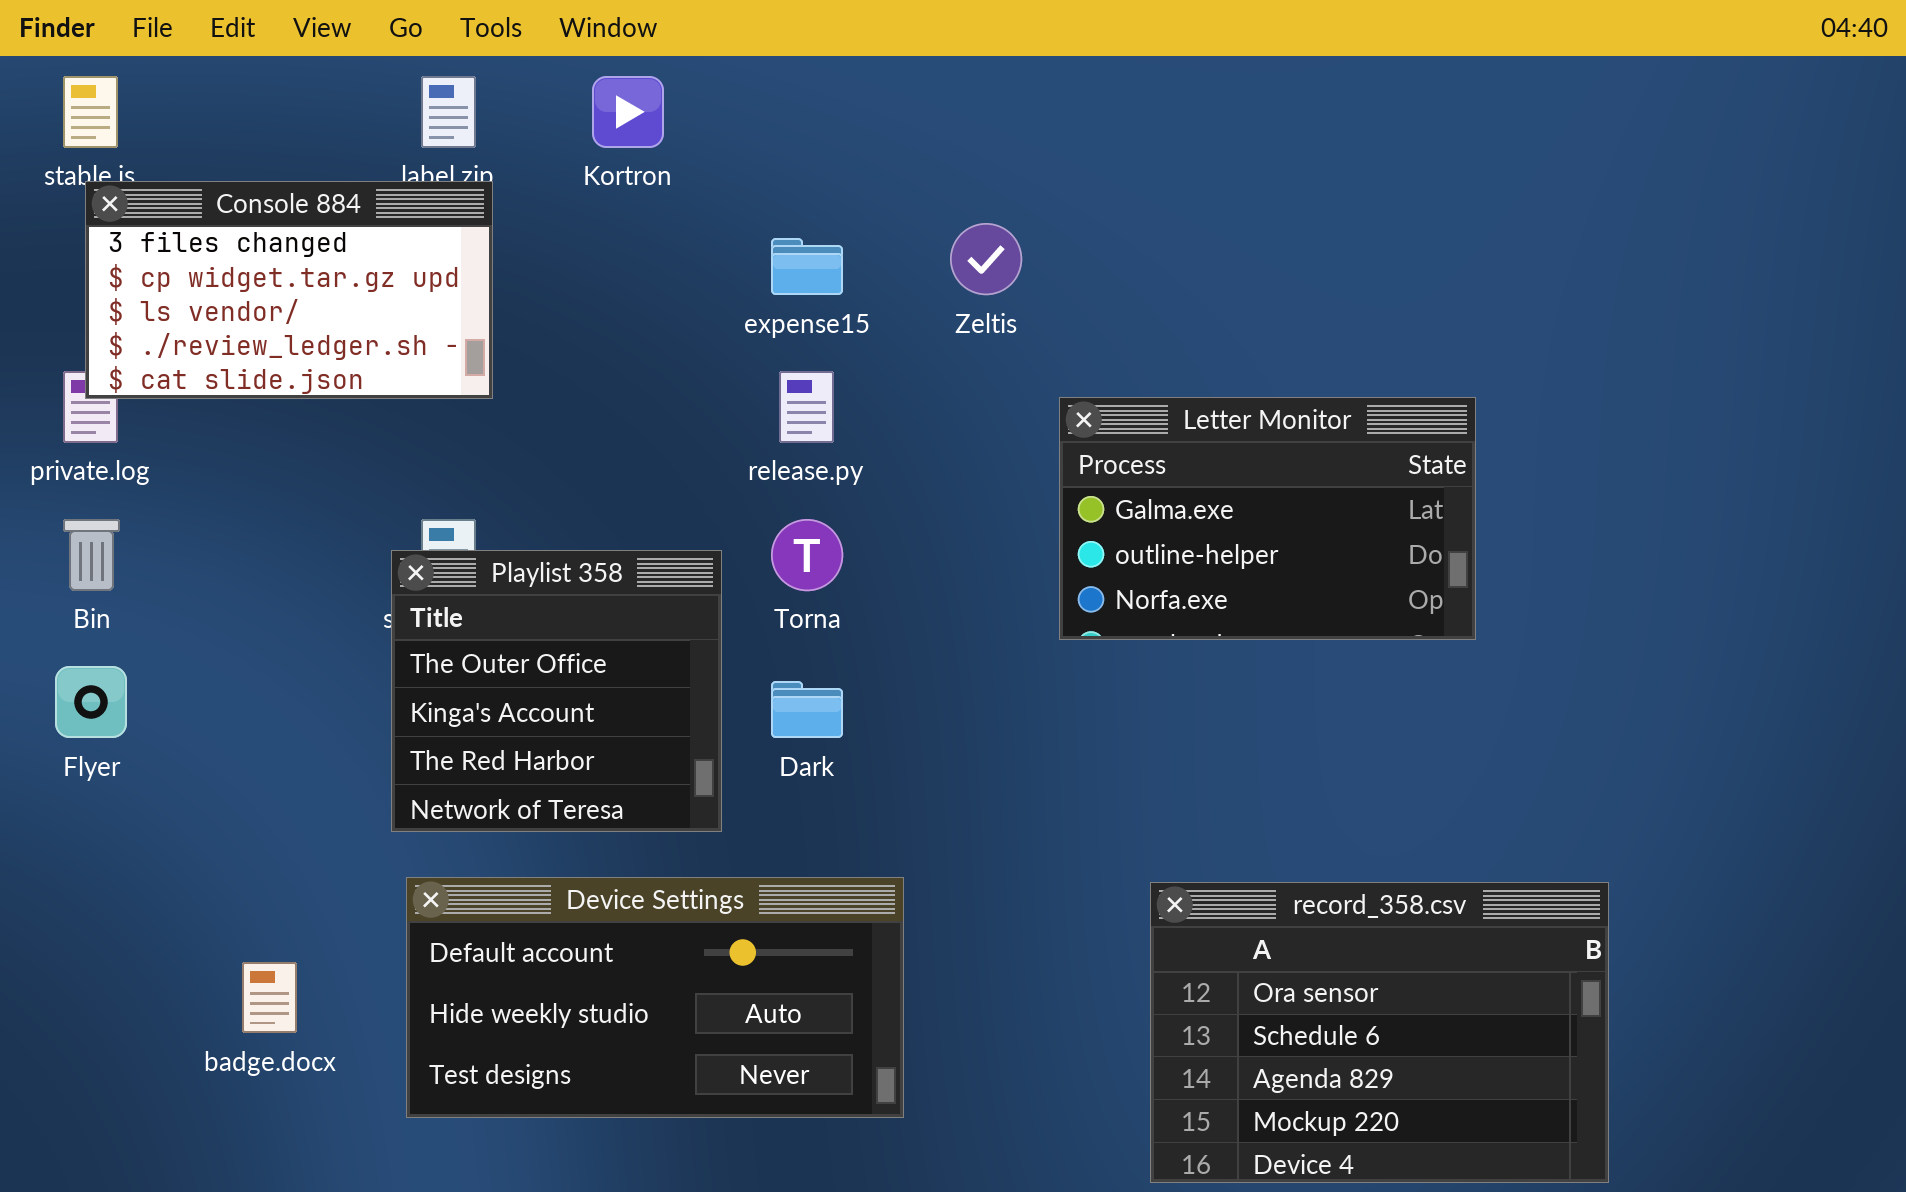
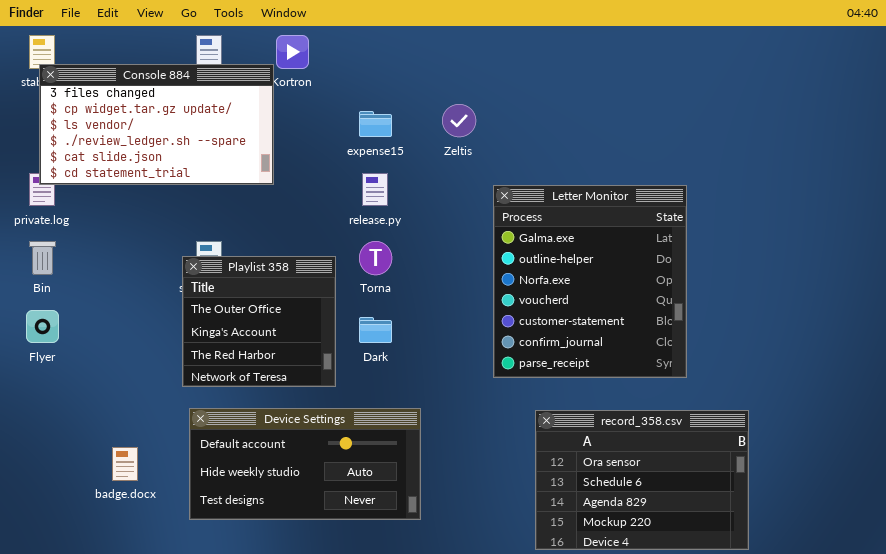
Console 884: [85,181,493,399] -> [39,64,274,185], resized
Letter Monitor: [1059,397,1476,640] -> [493,185,687,378], resized

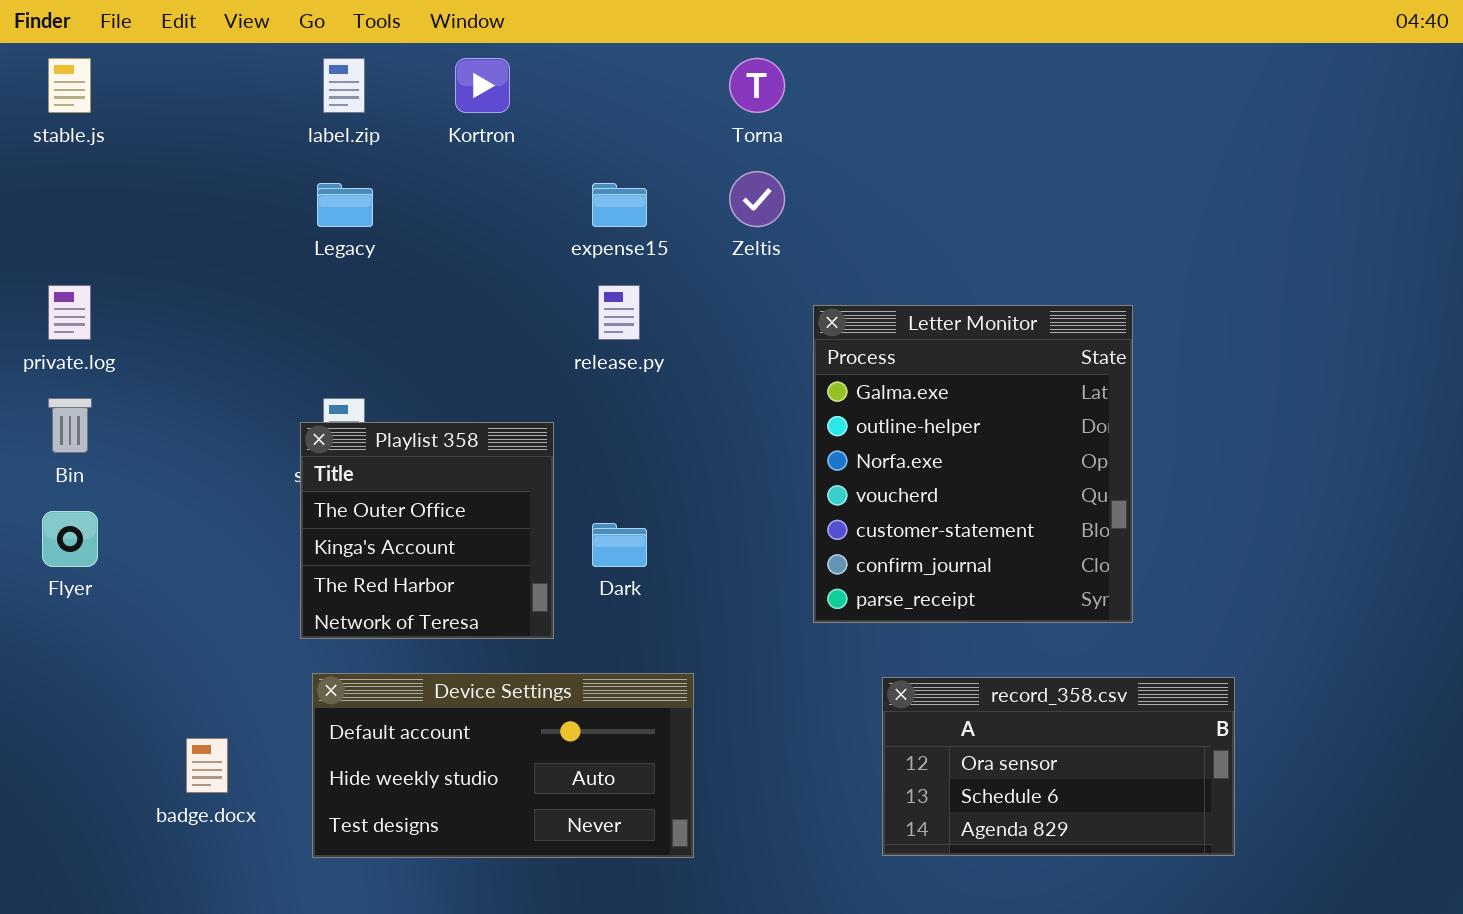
Console 884: [39,64,274,185] -> none, closed
Torna: [359,241,392,275] -> [729,58,785,113], moved
record_358.csv: [535,410,749,550] -> [882,677,1235,856], resized

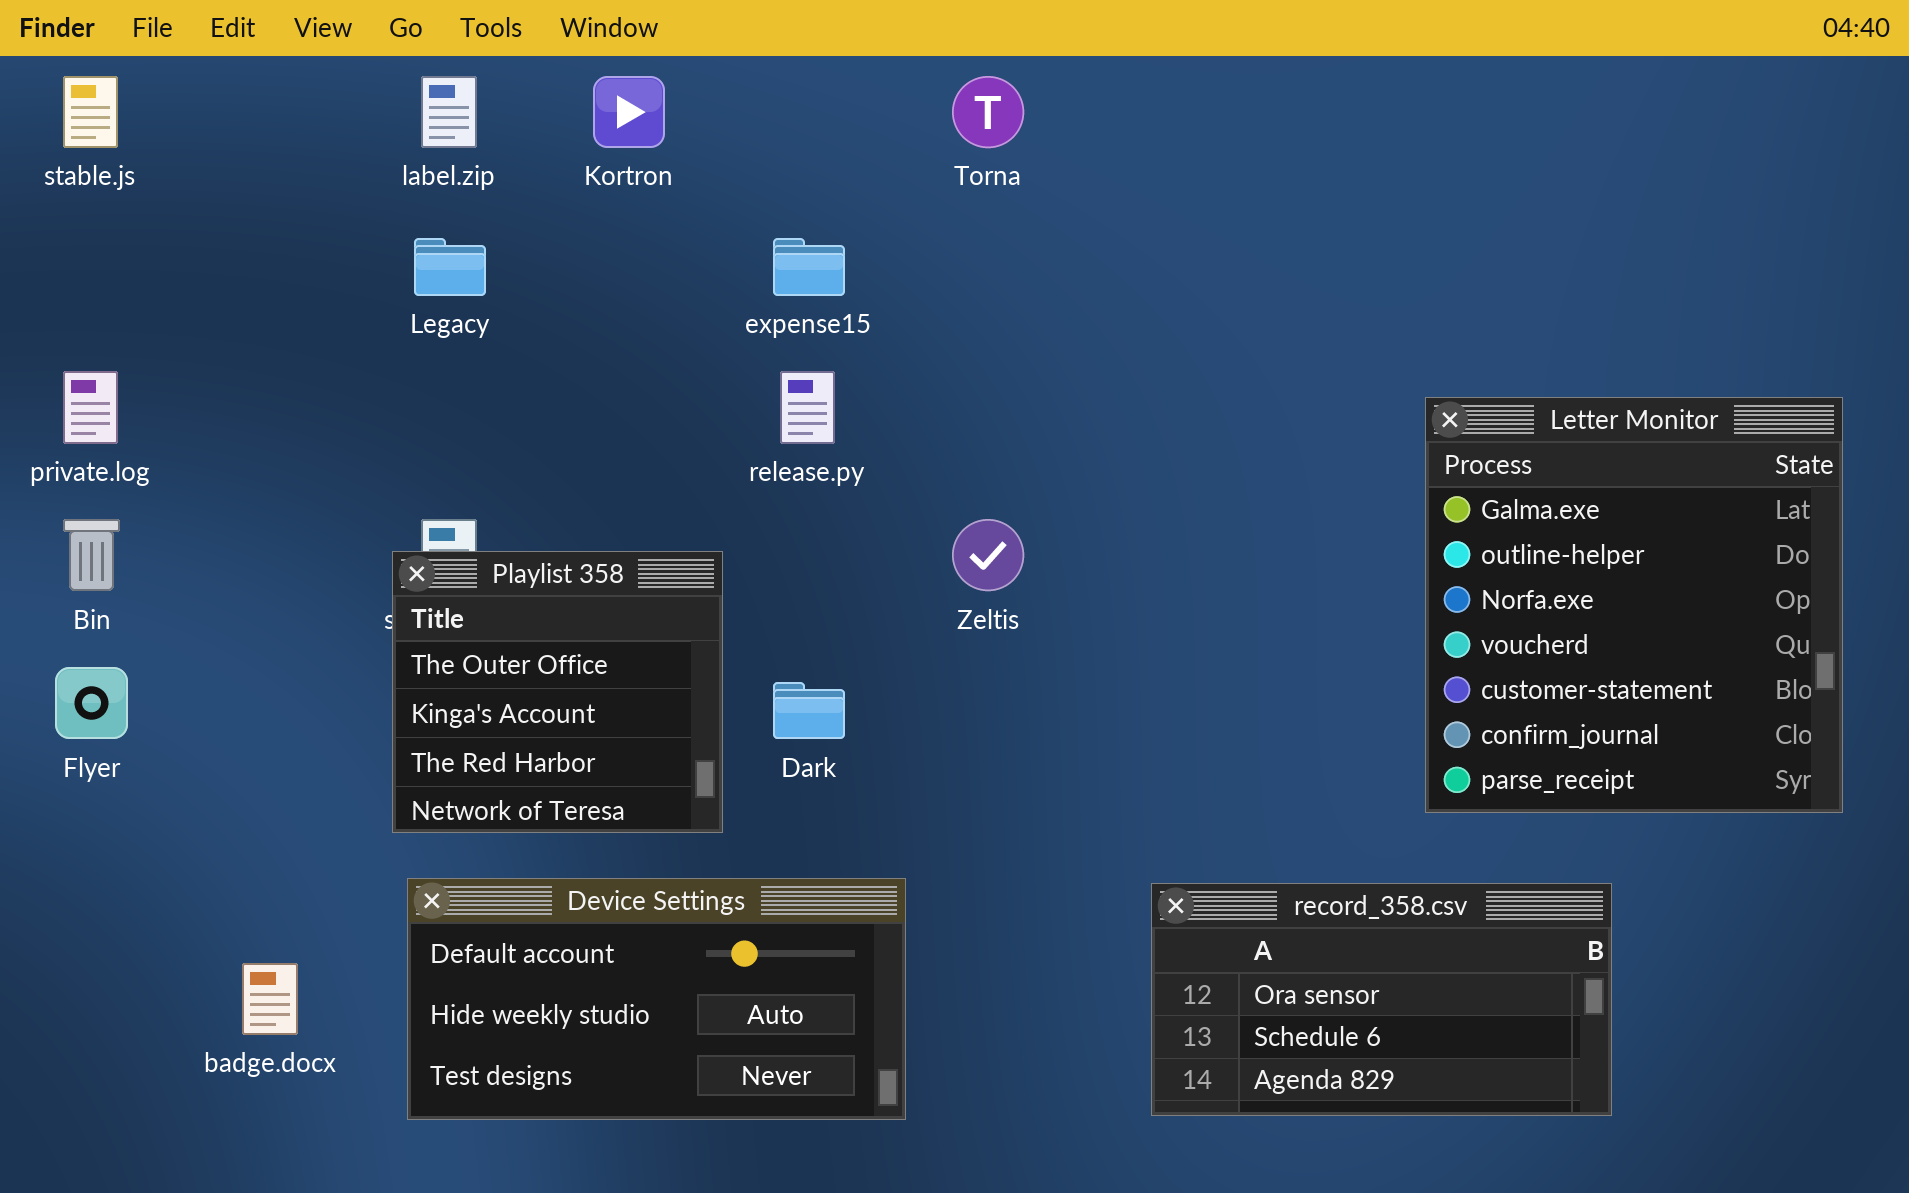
Zeltis: [729,171,785,227] -> [952,519,1024,591], moved
Letter Monitor: [813,305,1133,623] -> [1425,397,1843,813], moved

